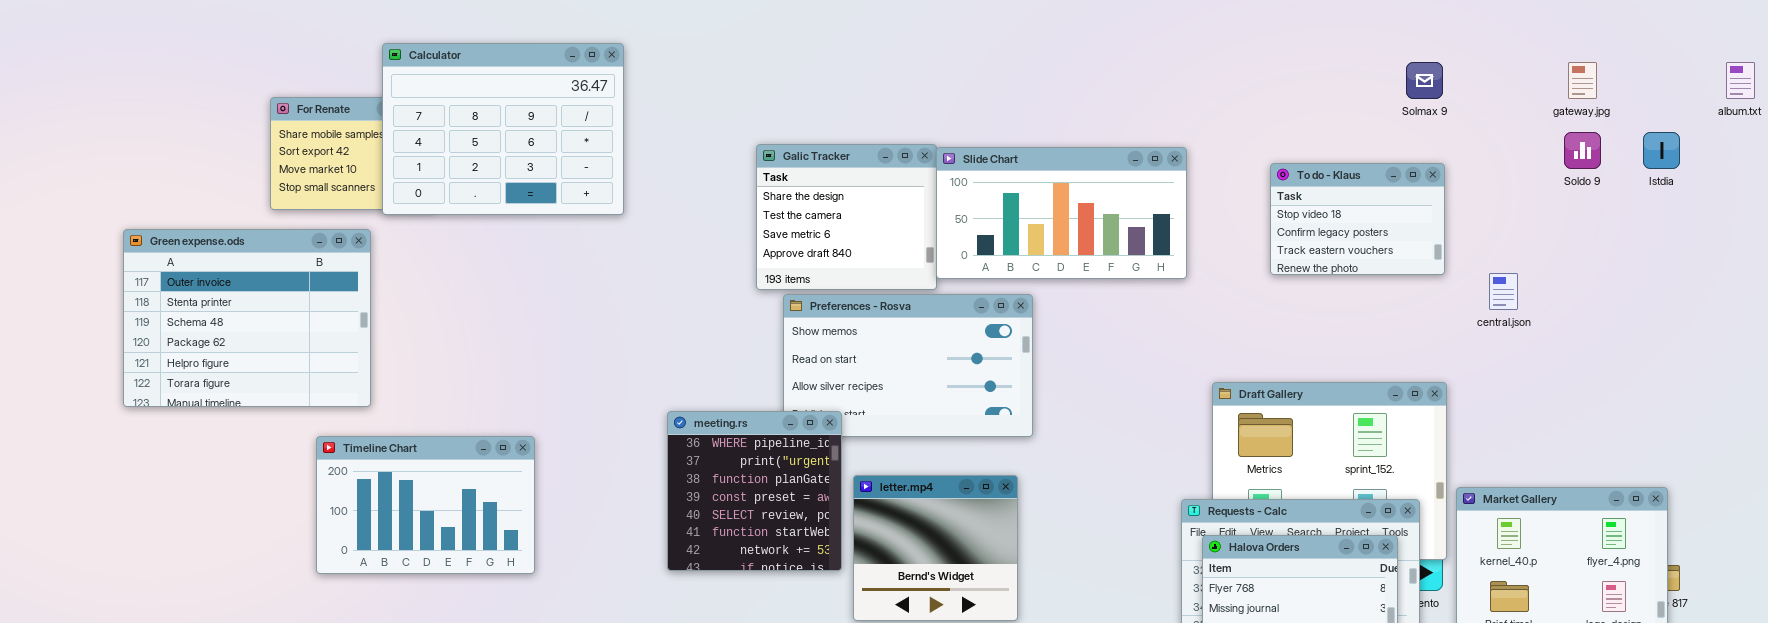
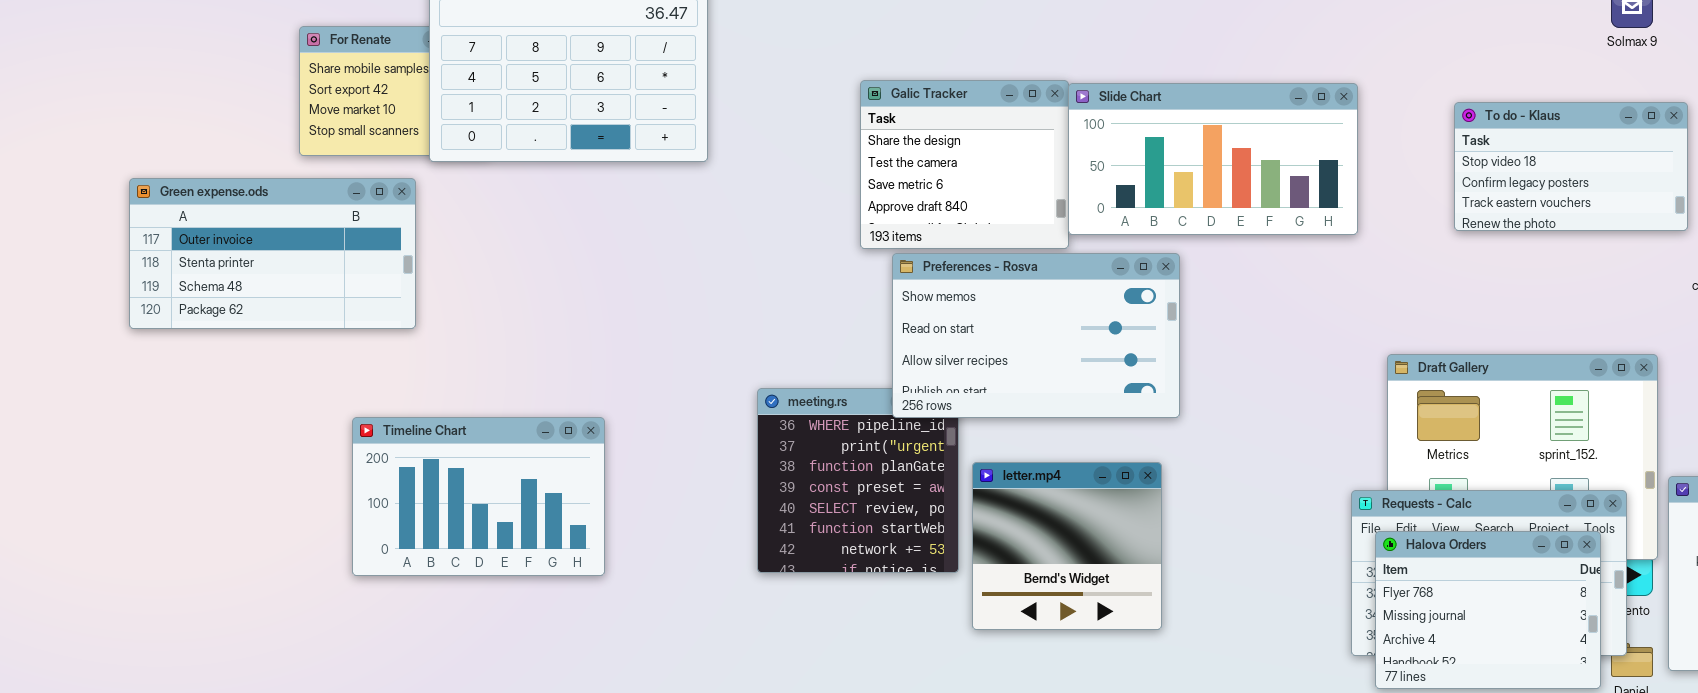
To do - Klaus: [1270,163,1445,275] -> [1454,102,1688,231], resized
Green expense.ods: [123,229,371,407] -> [129,178,416,329], resized
Preferences - Rosva: [783,294,1033,437] -> [892,253,1180,418], raised

